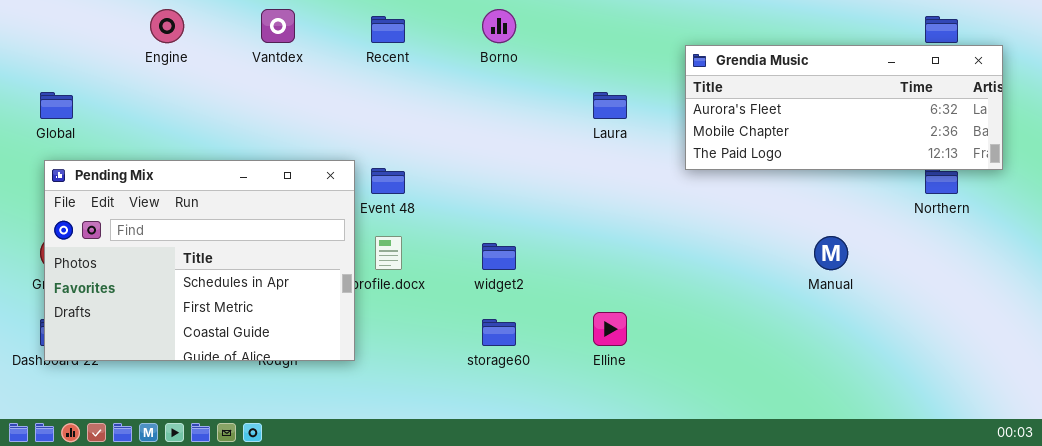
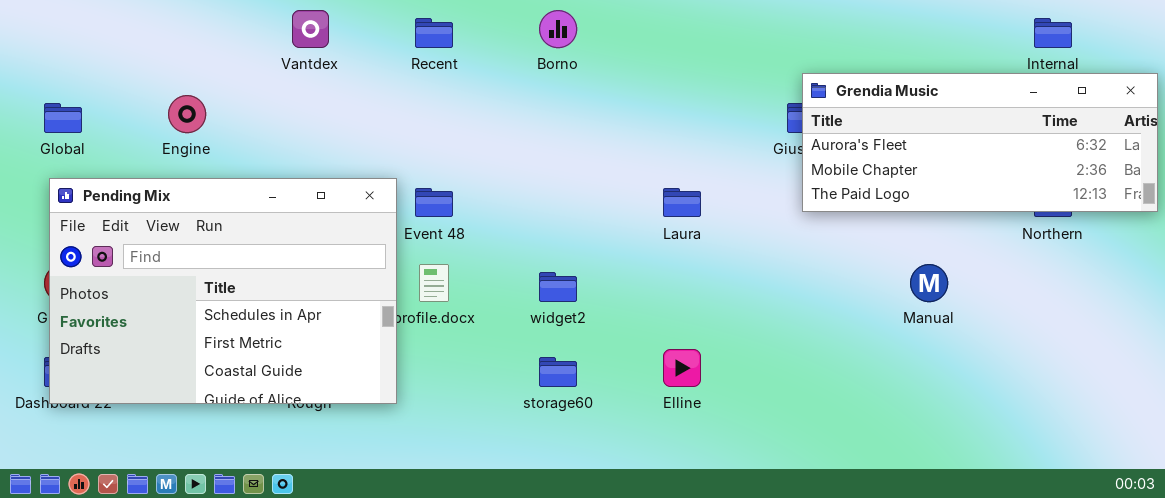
Engine: [150,9,184,43] -> [168,95,206,133], moved
Grendia Music: [685,45,1003,170] -> [802,73,1158,212], moved
Laura: [593,92,627,119] -> [663,188,701,217], moved

